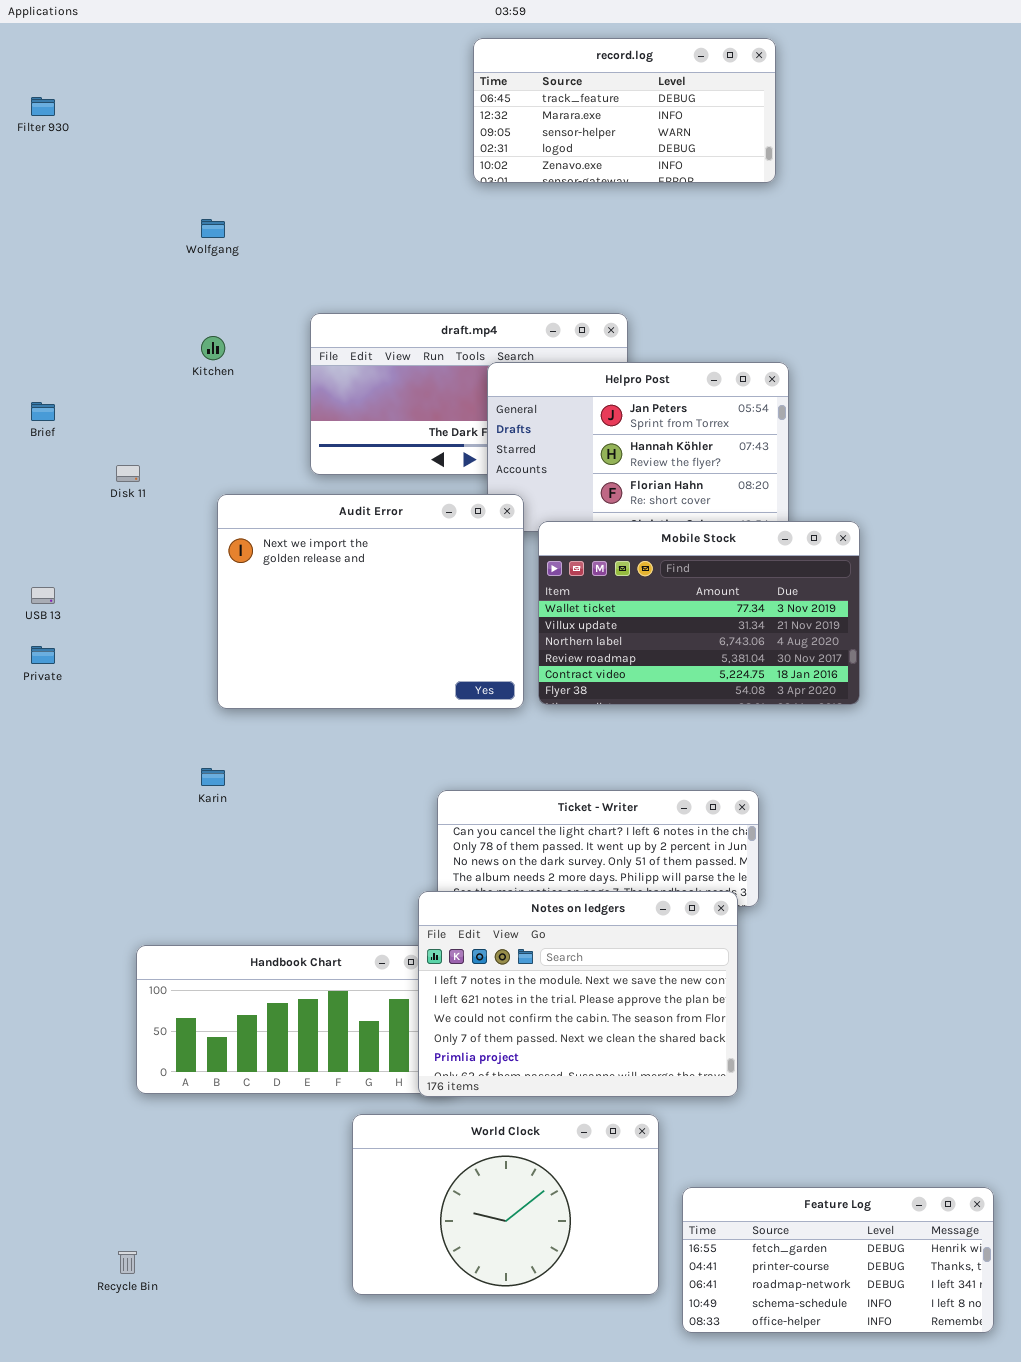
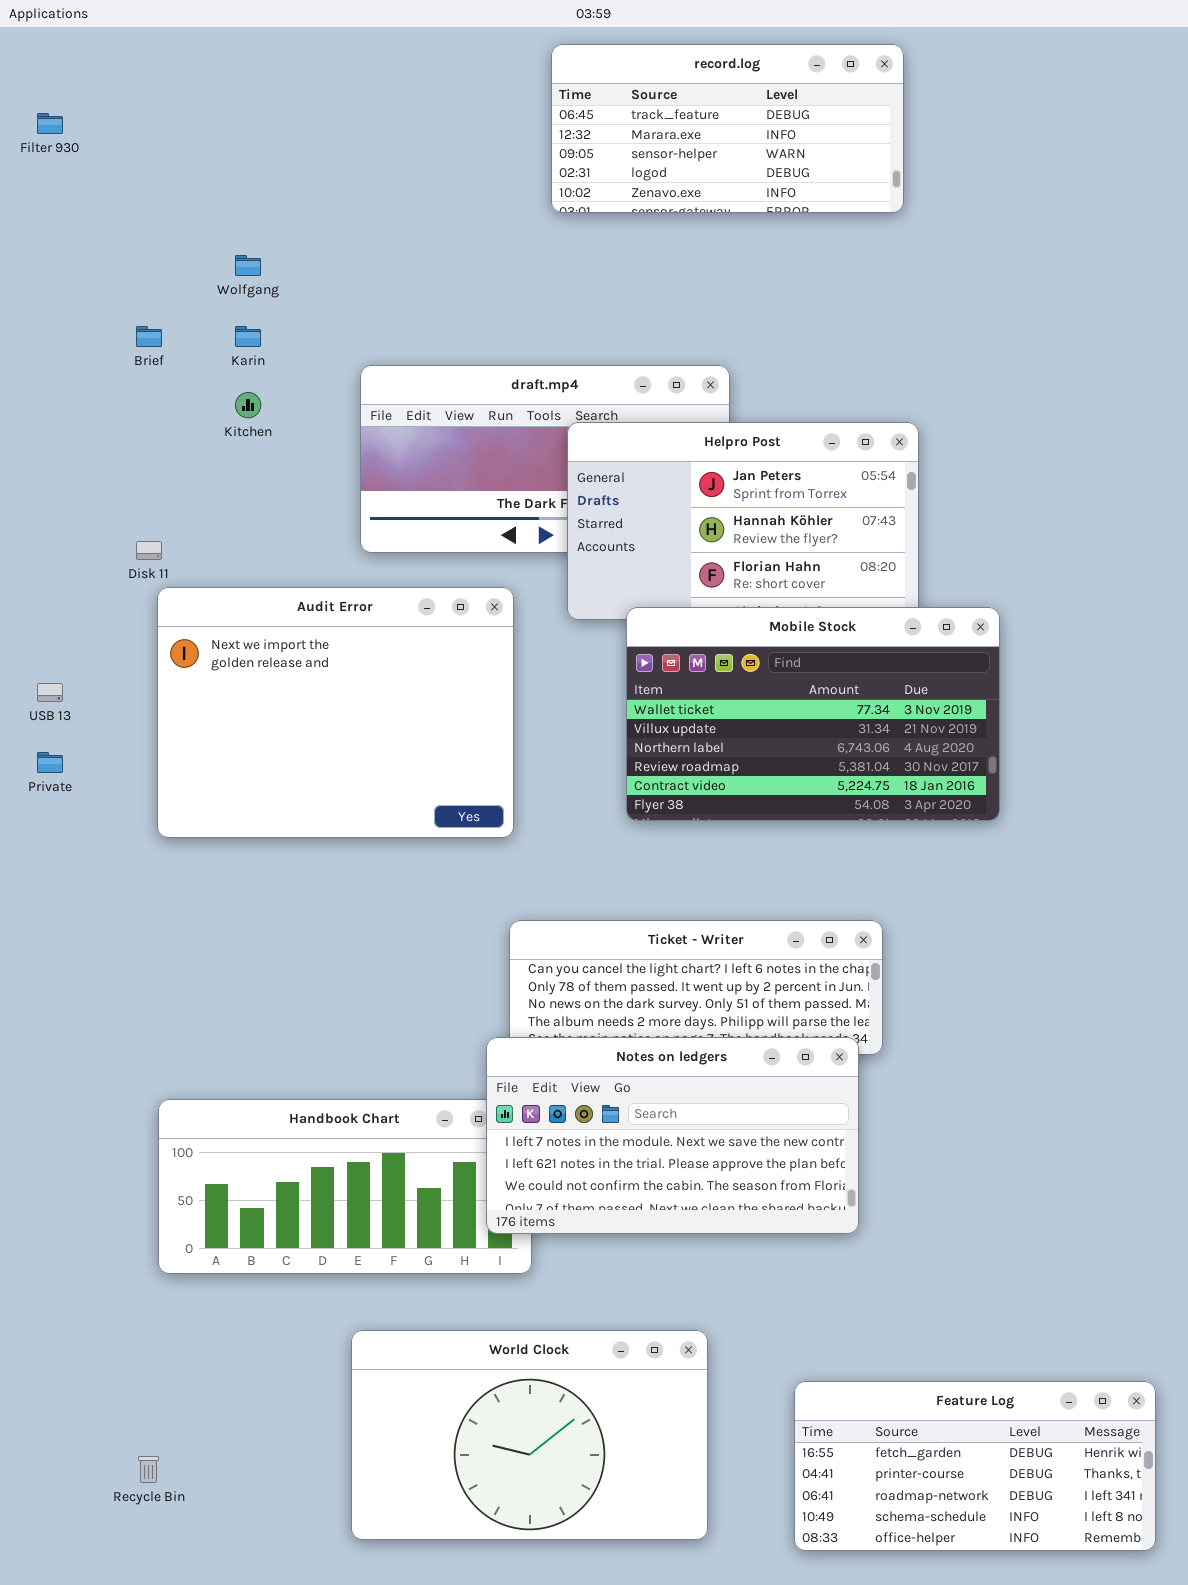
Brief: [31,402,55,421] -> [136,326,162,347], moved
Audit Error: [217,494,524,709] -> [157,587,514,838], moved
Karin: [201,768,225,786] -> [235,326,261,347], moved
Notes on ledgers: [418,891,738,1097] -> [486,1037,859,1234], resized
World Clock: [352,1114,659,1295] -> [351,1330,708,1540], moved

